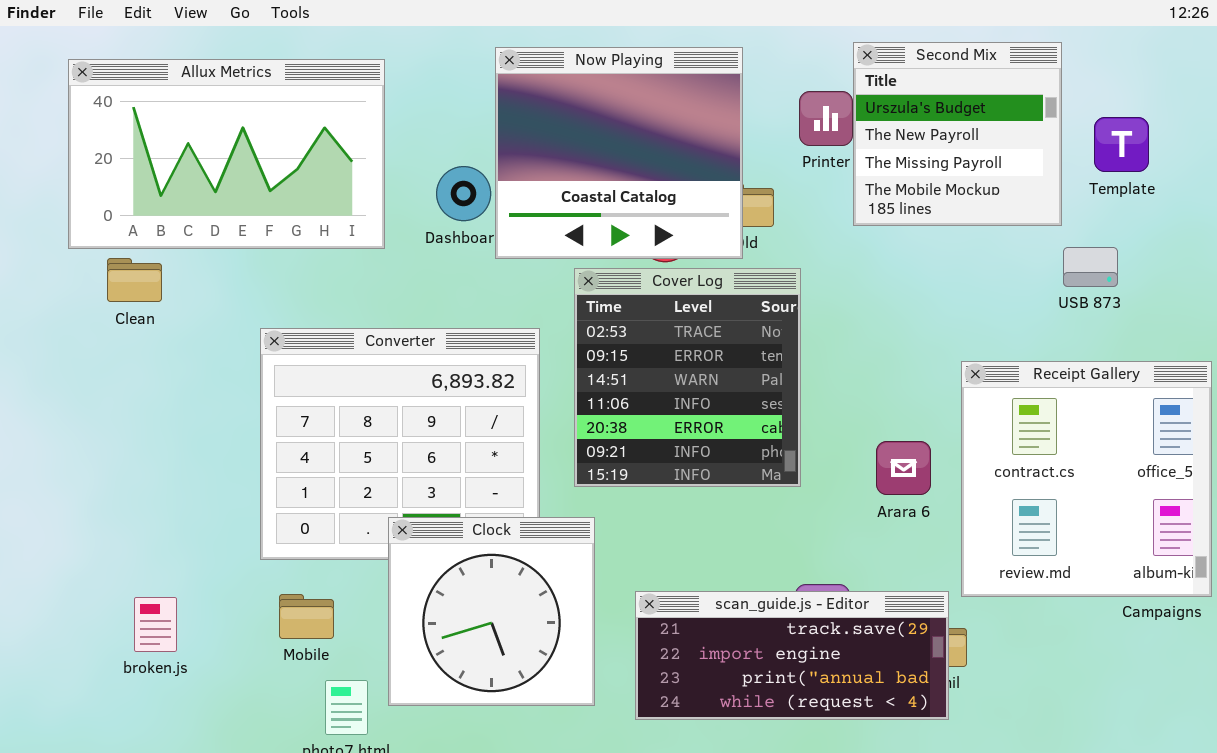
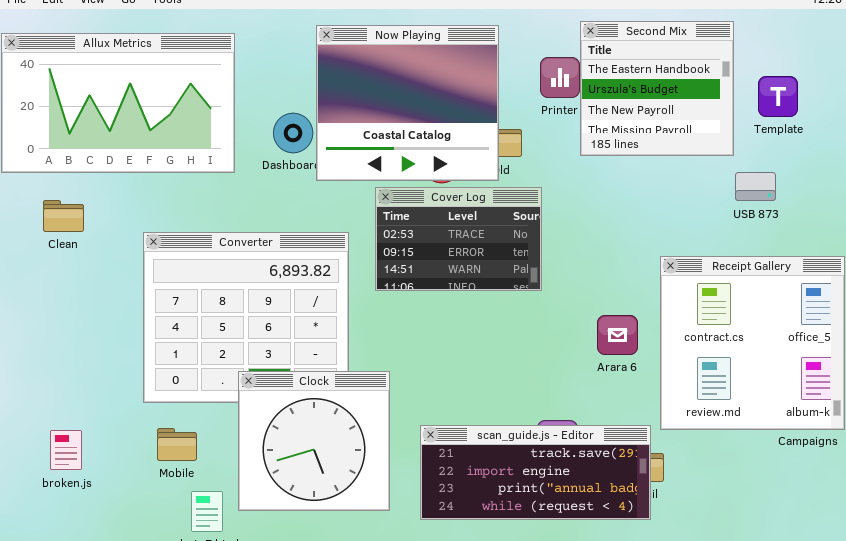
Second Mix: [853,42,1062,226] -> [580,21,734,156], scrolled up 1 row
Clean: [107,258,162,302] -> [43,200,84,232], moved
Cover Log: [574,268,801,487] -> [375,187,542,291], resized

